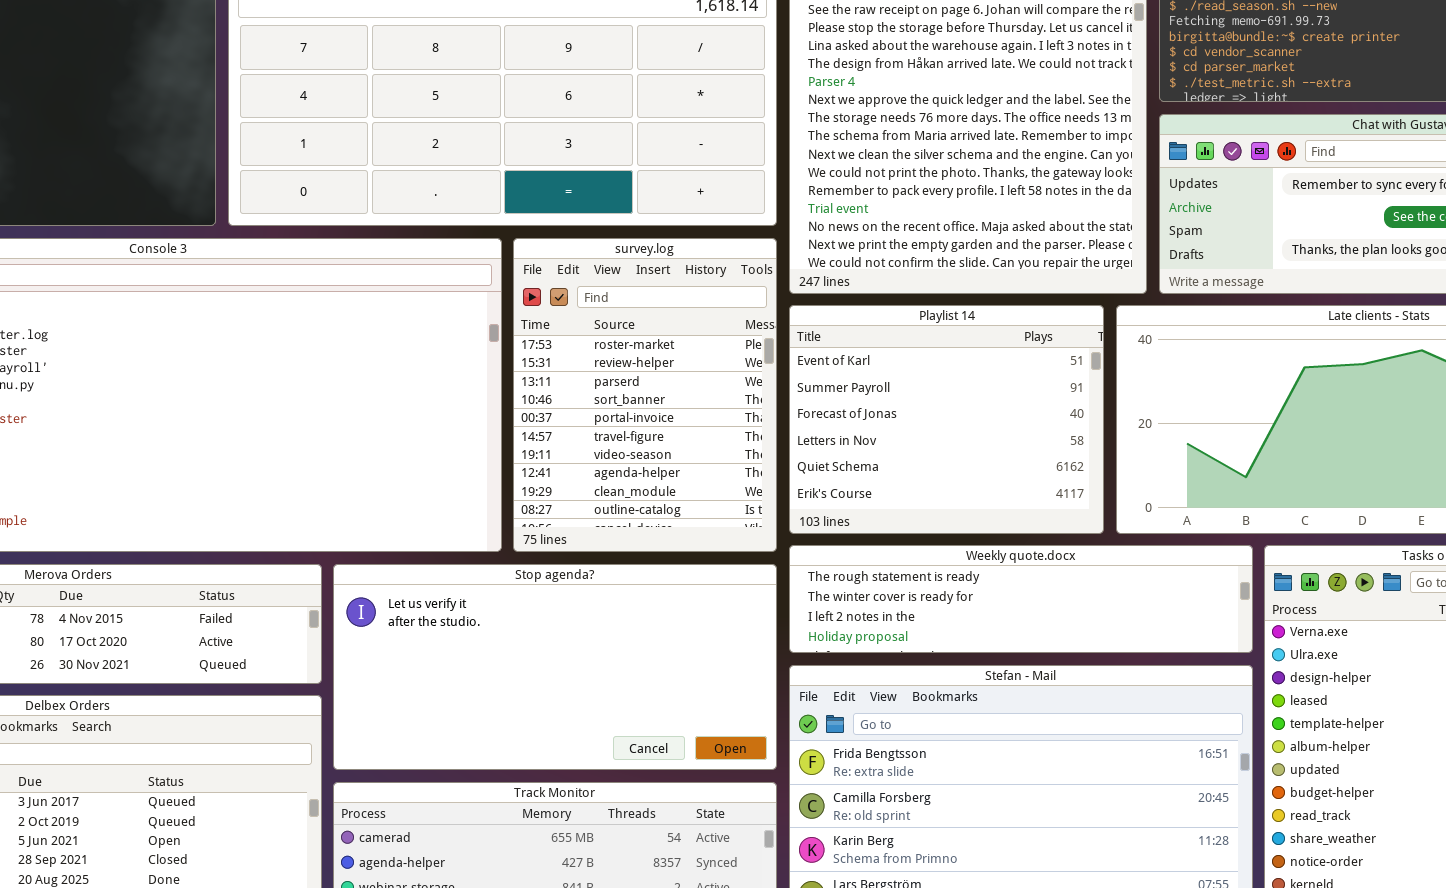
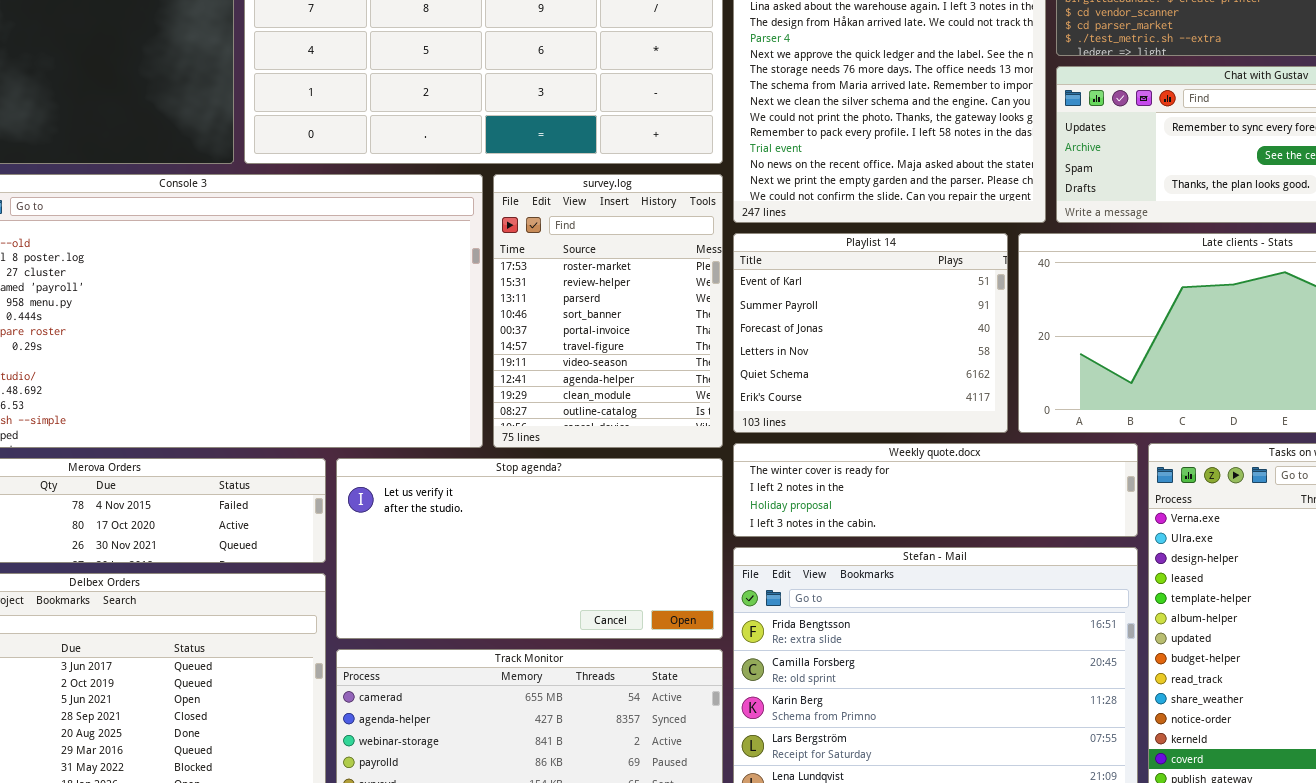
Weekly quote.docx: [789,545,1253,653] -> [733,443,1138,537], scrolled down 1 row

